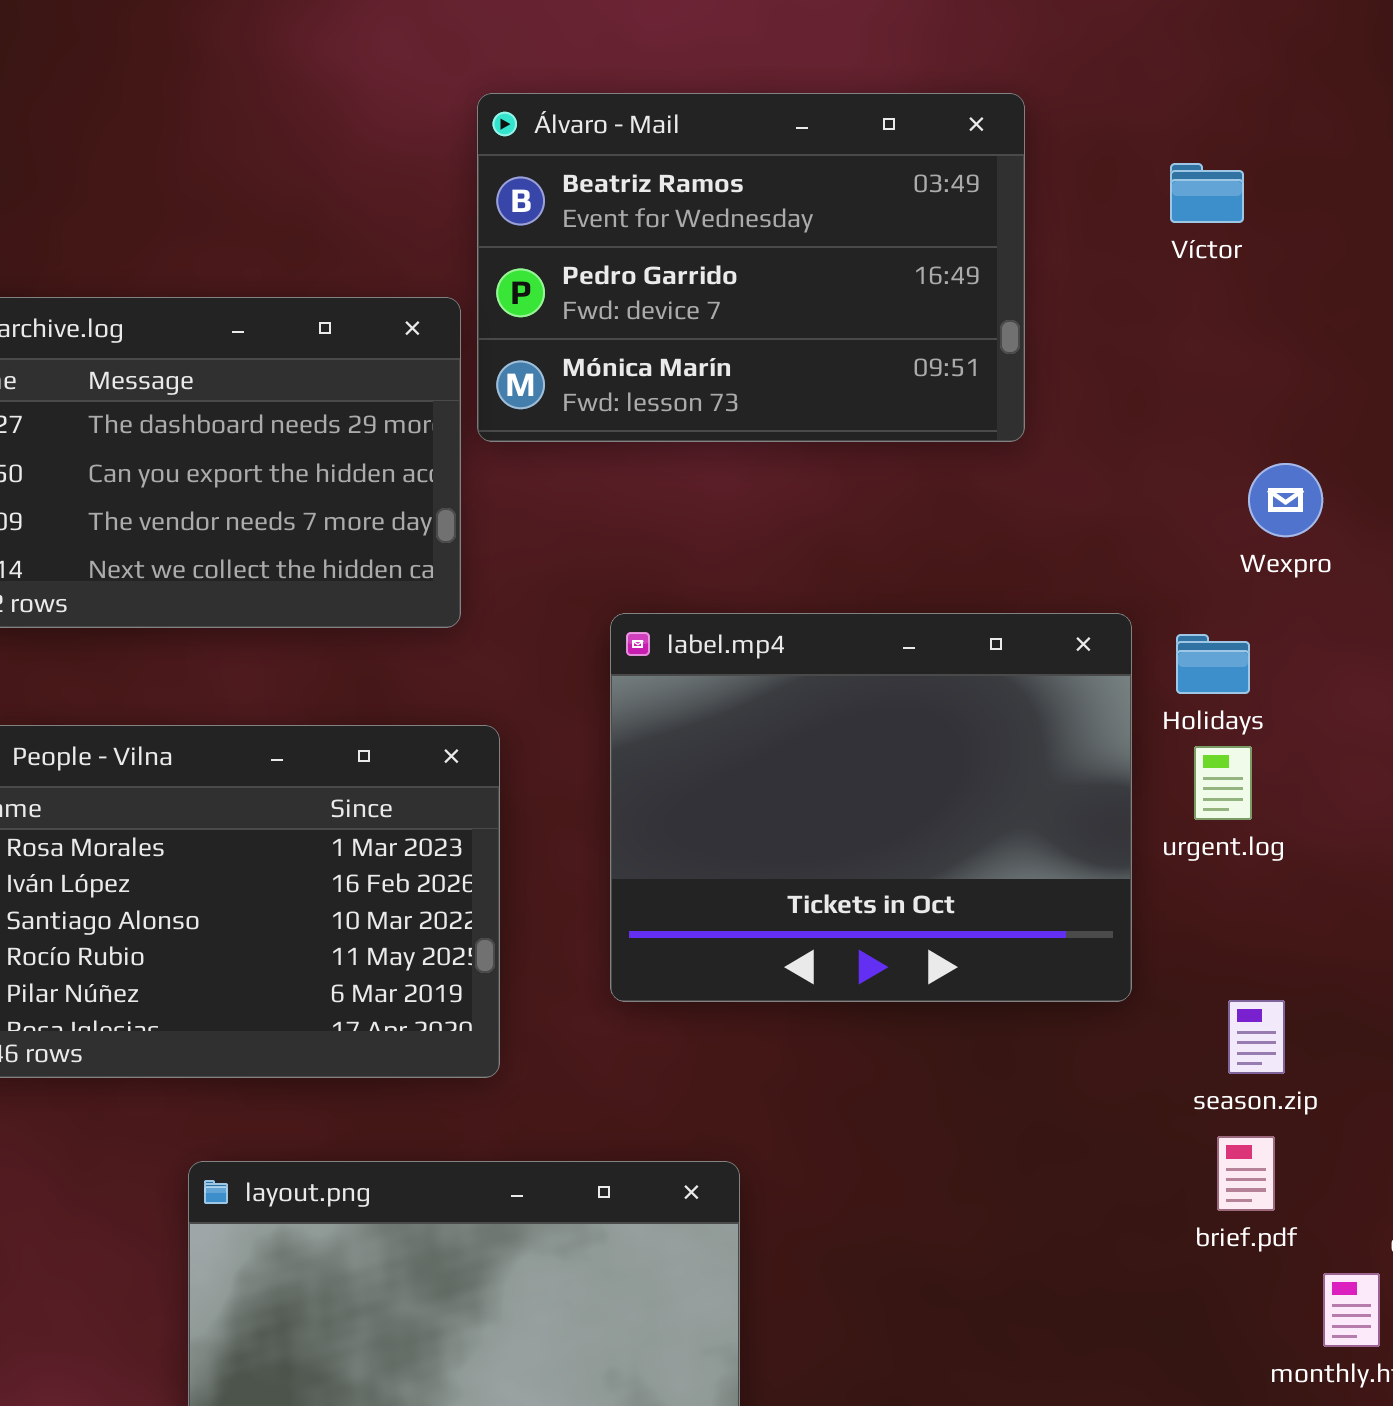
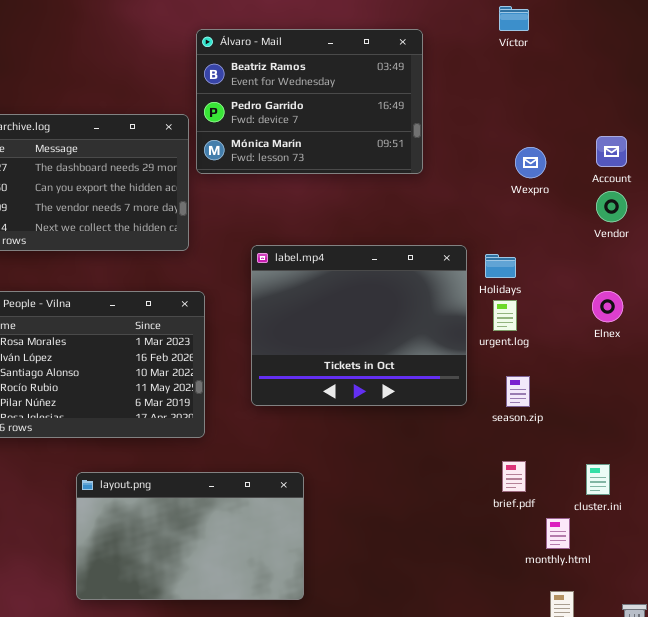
Víctor: [1170,163,1244,223] -> [499,6,529,31], moved
Wexpro: [1248,463,1323,537] -> [515,147,546,178], moved
season.zip: [1228,1000,1285,1074] -> [506,376,530,407], moved

